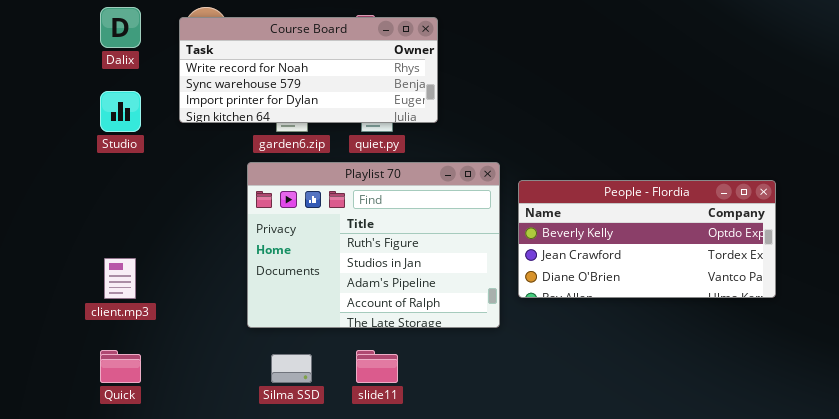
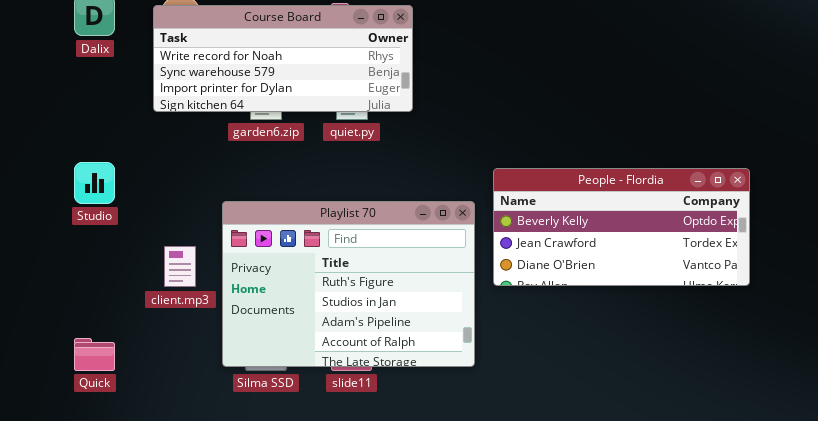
Studio: [100,91,141,132] -> [74,162,115,204], moved
Playlist 70: [247,162,500,328] -> [222,201,475,367], moved
client.mp3: [104,258,136,299] -> [164,246,196,287], moved

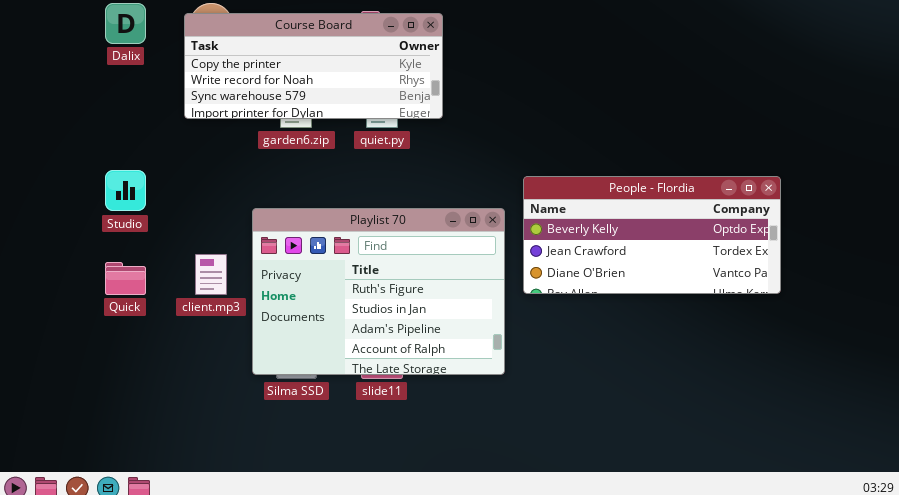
Course Board: [153,5,413,112] -> [184,13,443,119], scrolled up 1 row
Quick: [74,338,115,371] -> [105,262,146,295], moved

